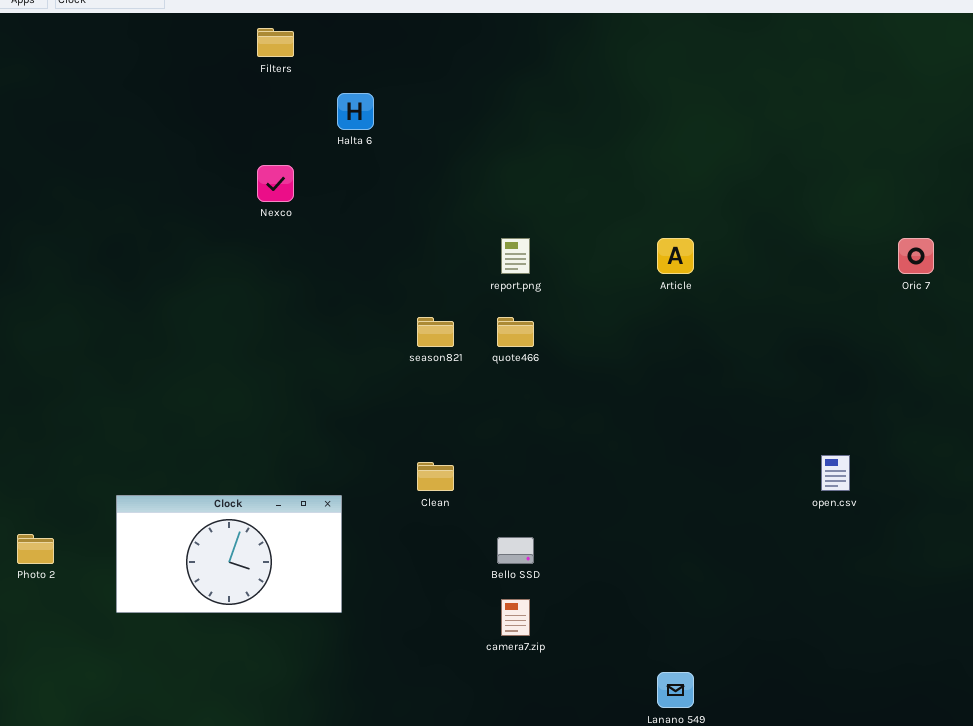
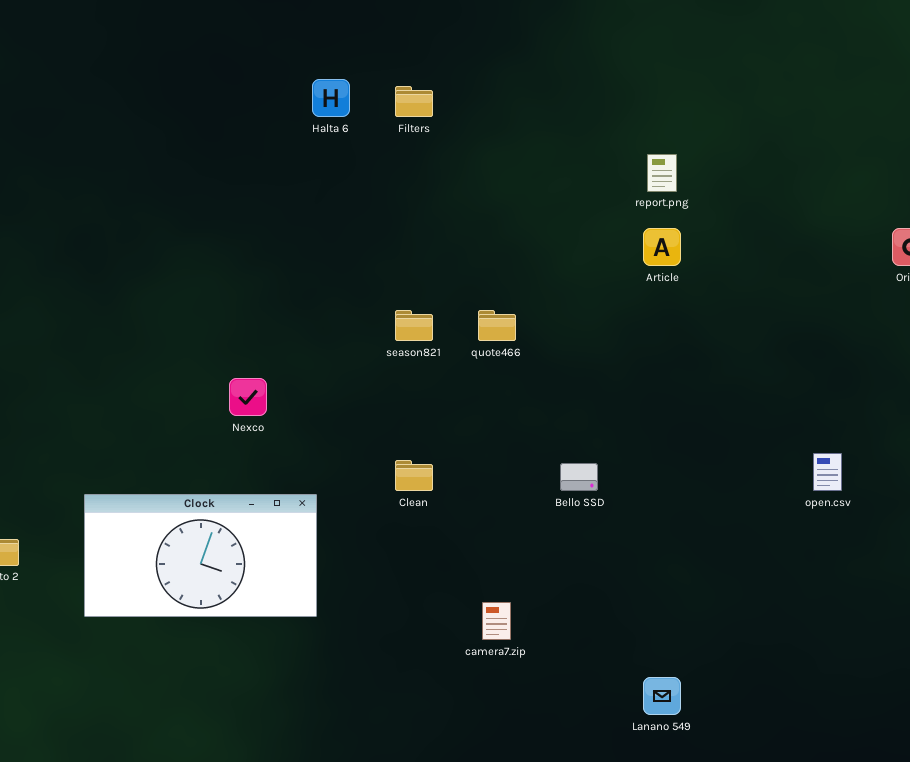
Filters: [257,28,294,57] -> [395,86,433,117], moved
Nexco: [257,165,294,202] -> [229,378,267,416], moved
report.png: [501,238,530,274] -> [647,154,677,192], moved
Bello SSD: [497,537,534,564] -> [560,463,598,491], moved

